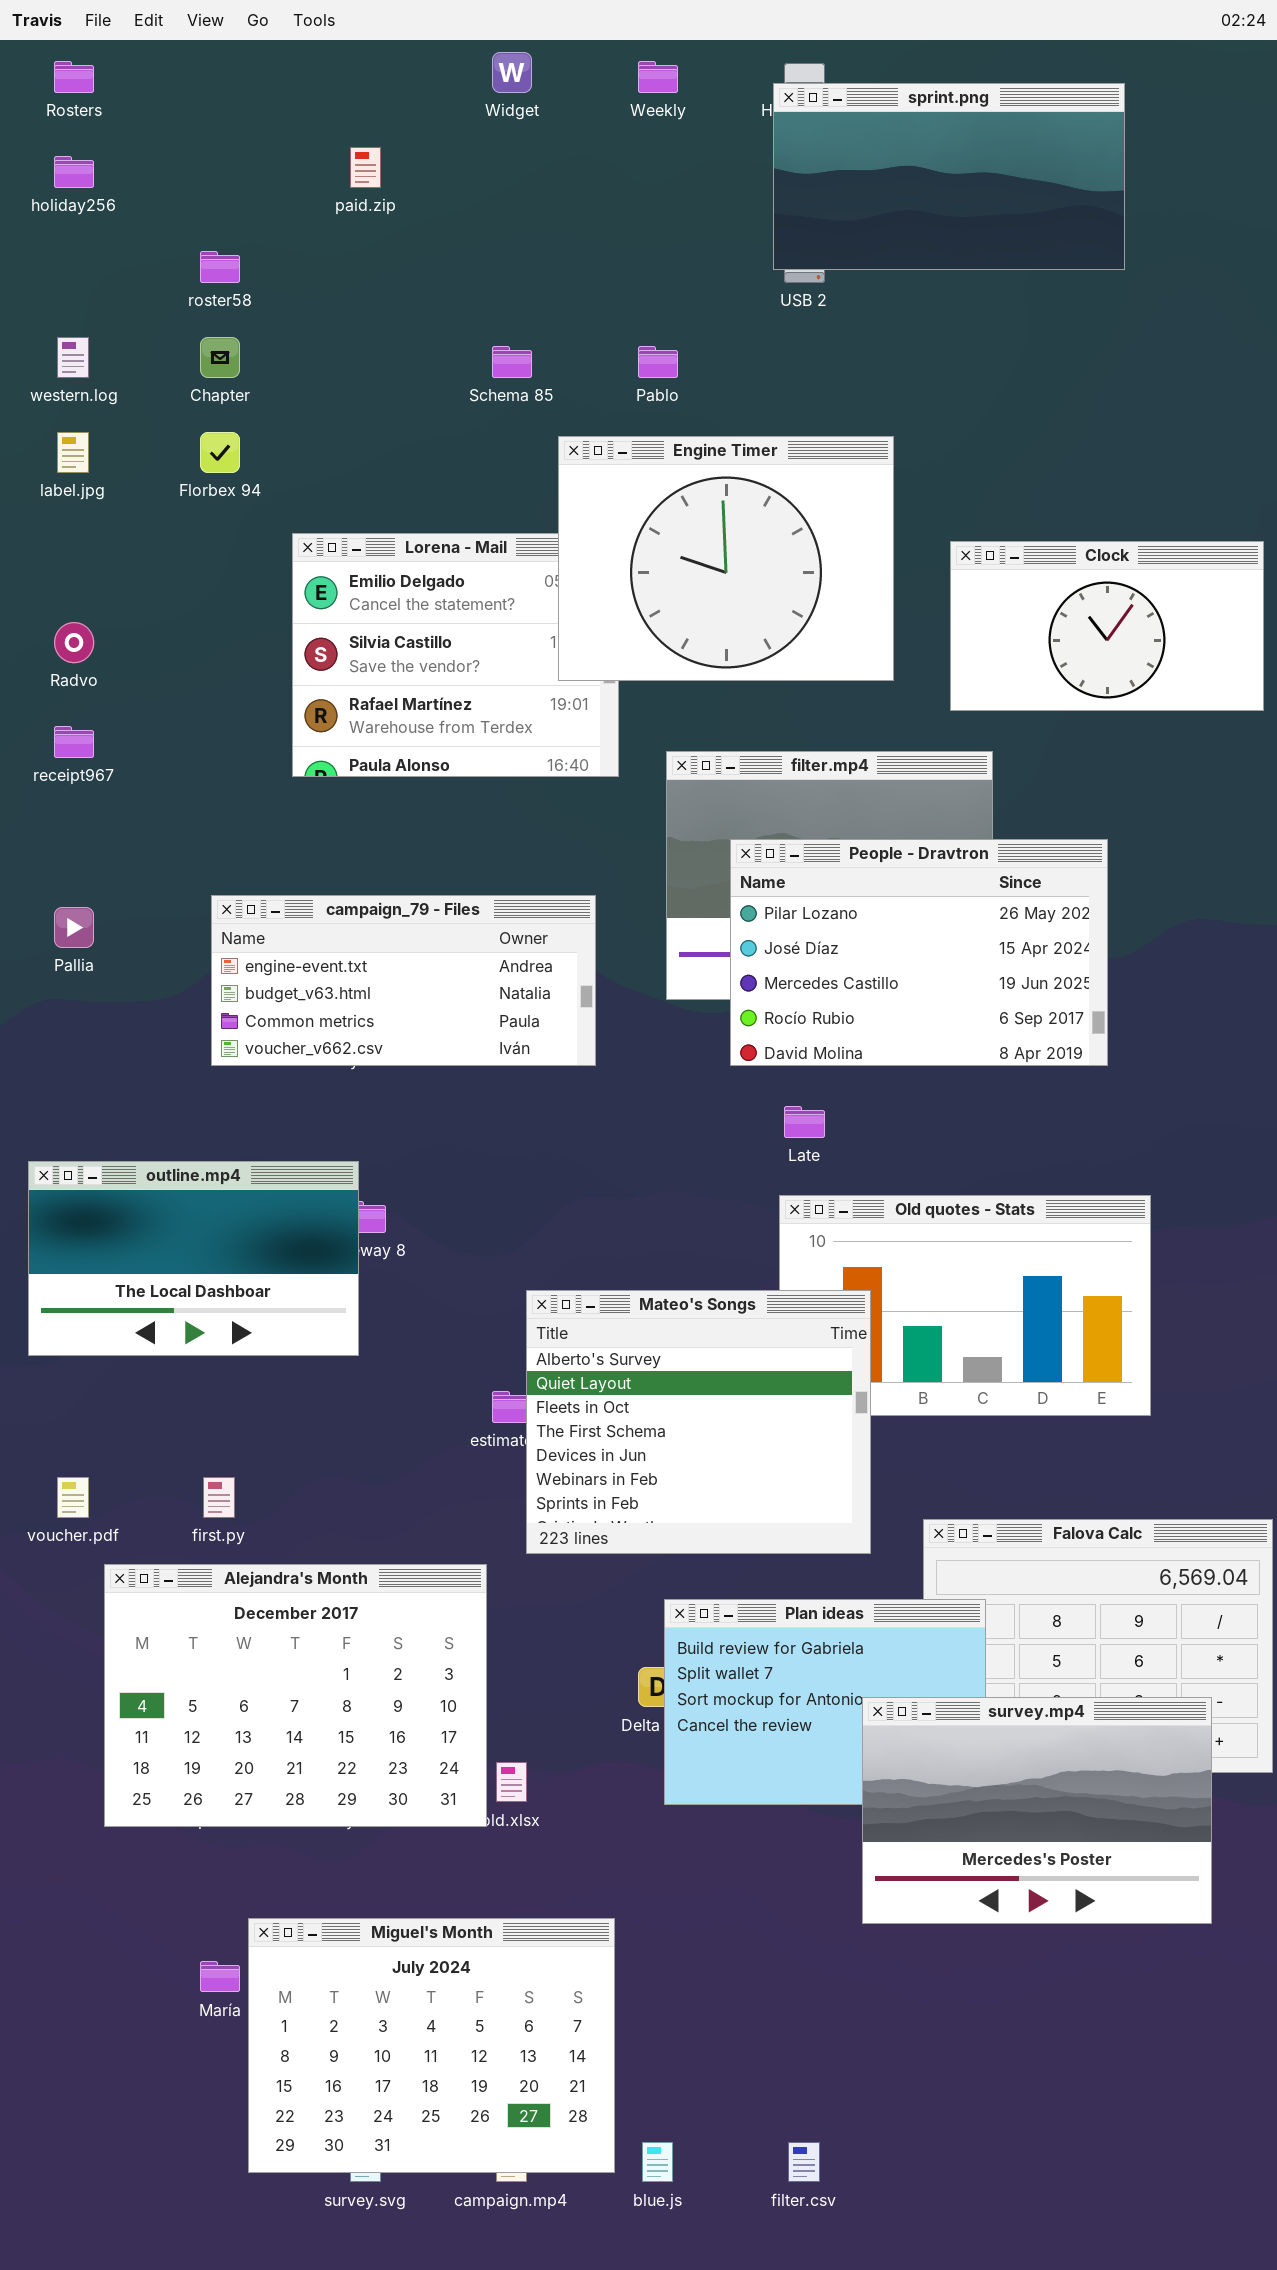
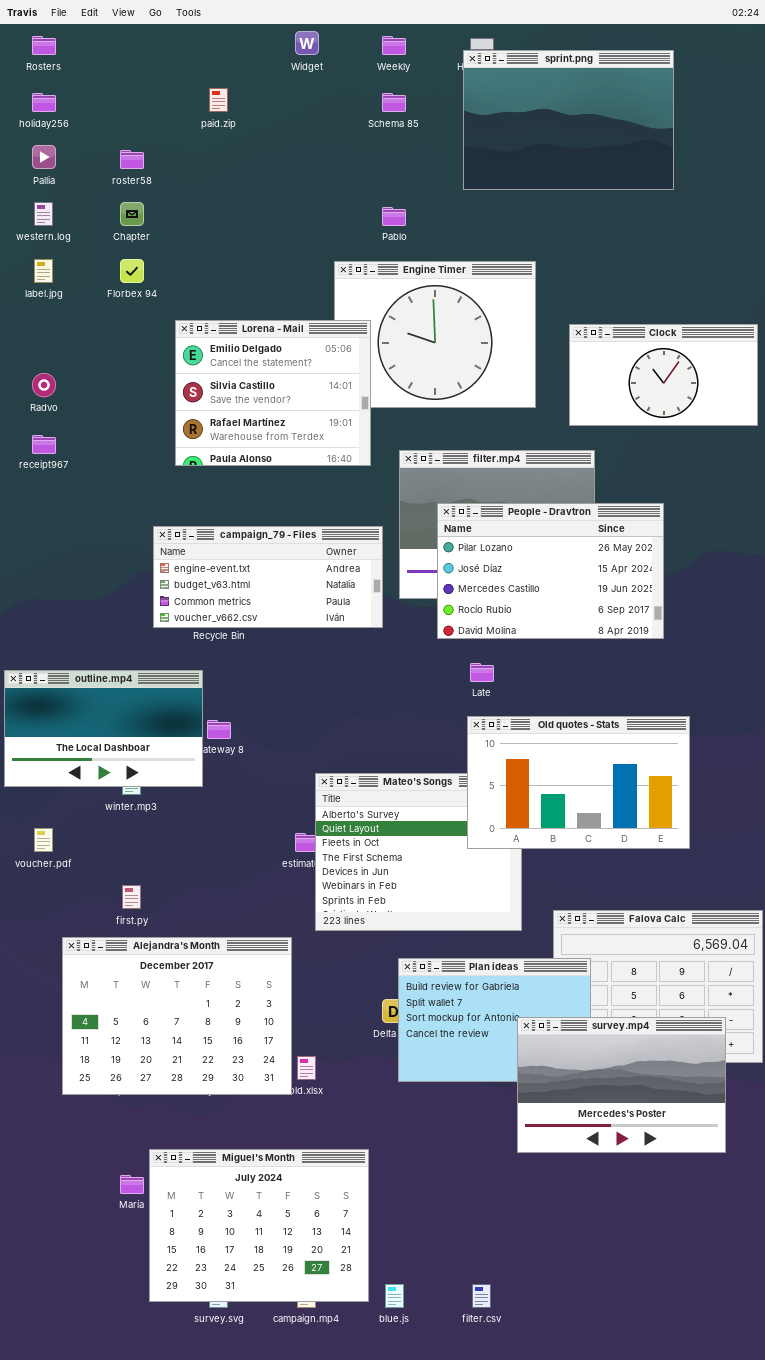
sprint.png: [773,83,1125,270] -> [463,50,674,190], resized
Schema 85: [492,346,532,378] -> [382,93,406,112], moved
Lorena - Mail: [292,533,619,777] -> [175,320,371,466], raised
campaign_79 - Files: [211,895,596,1066] -> [153,526,383,628], moved
Pallia: [54,907,94,948] -> [32,145,56,169], moved
outline.mp4: [28,1161,359,1356] -> [4,670,203,787], moved
Old quotes - Stats: [779,1195,1151,1416] -> [467,716,690,849], raised
voucher.pdf: [57,1477,89,1518] -> [34,828,53,852], moved

